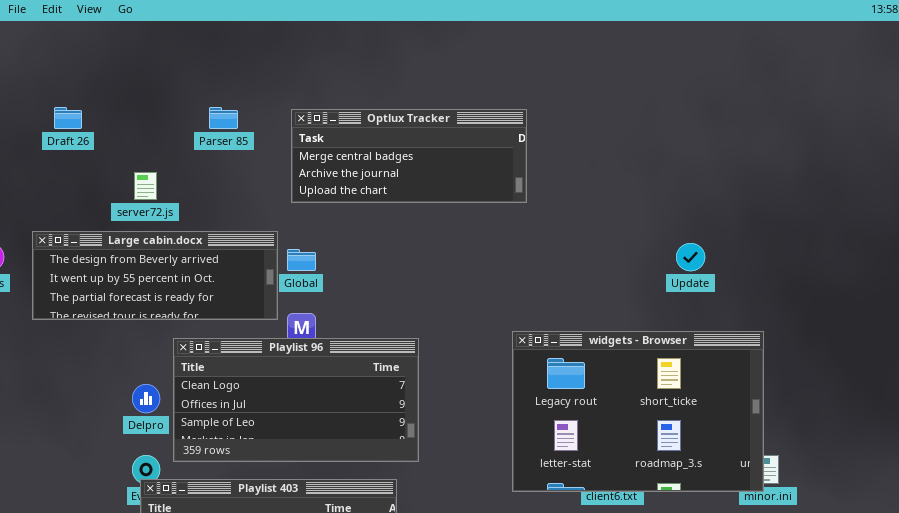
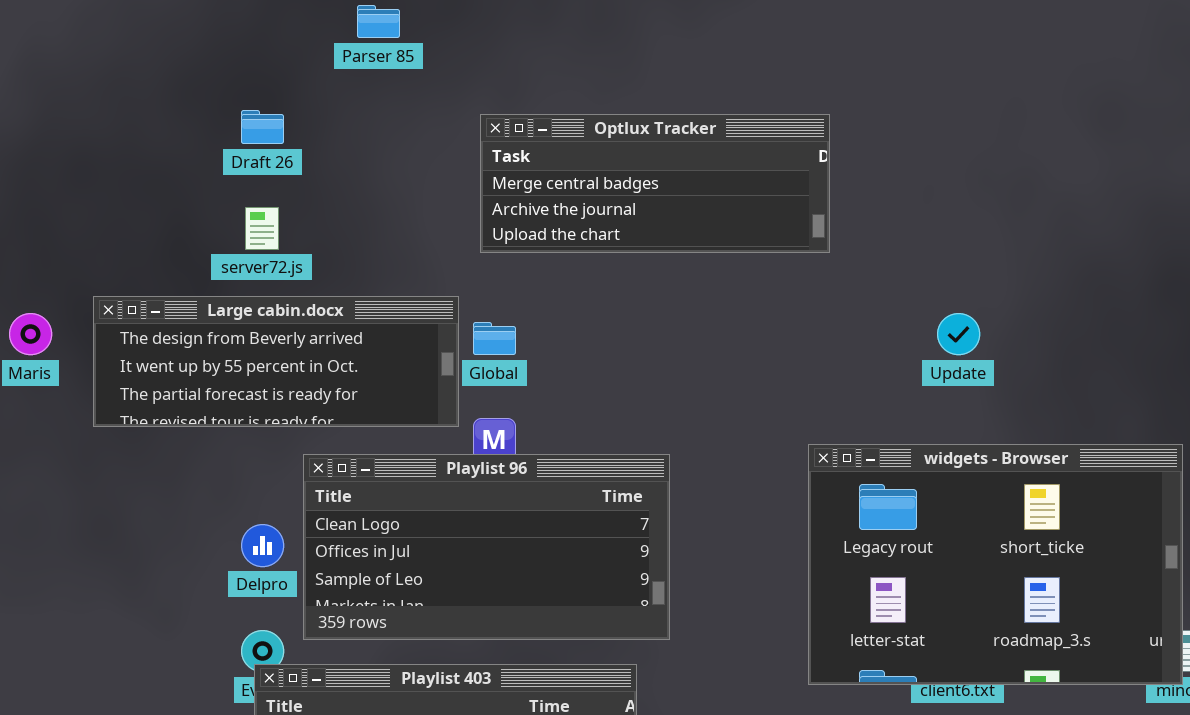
Draft 26: [54,107,82,129] -> [241,110,284,144], moved
Parser 85: [209,107,238,129] -> [357,5,400,38], moved
Update: [676,243,705,271] -> [937,313,980,355], moved

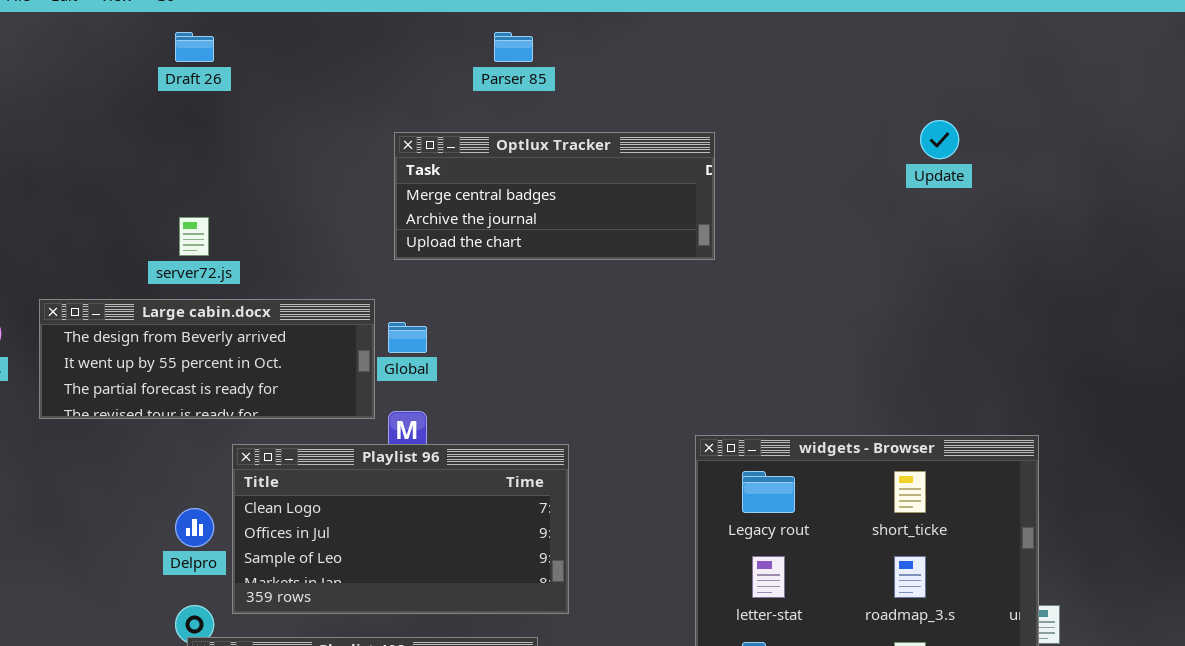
Parser 85: [357,5,400,38] -> [494,32,533,62], moved
Draft 26: [241,110,284,144] -> [175,32,214,62], moved
Update: [937,313,980,355] -> [920,120,959,159], moved

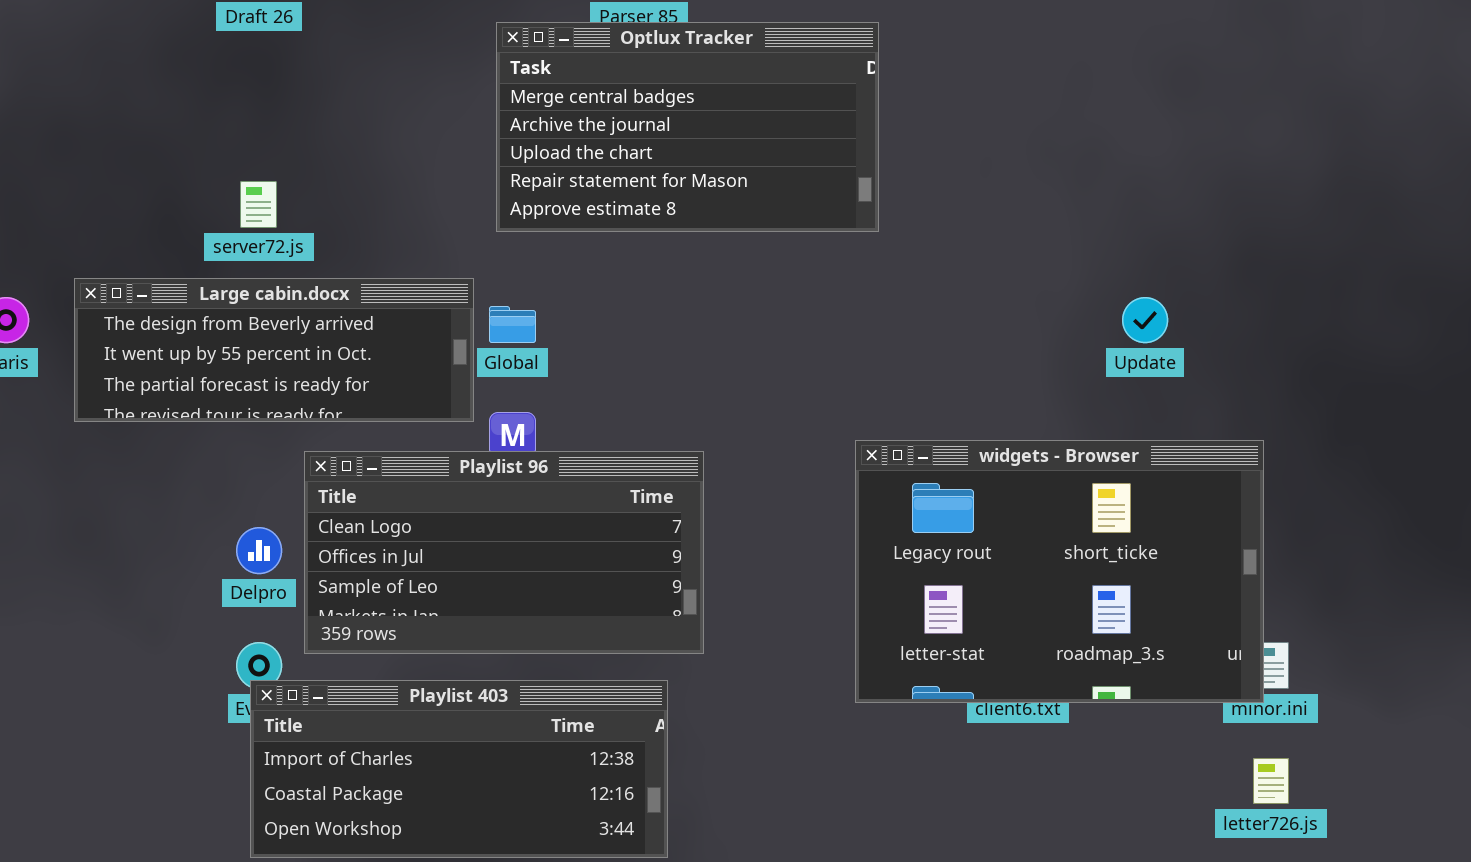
Update: [920,120,959,159] -> [1122,297,1168,343], moved
Optlux Tracker: [394,132,715,260] -> [496,22,879,232], resized

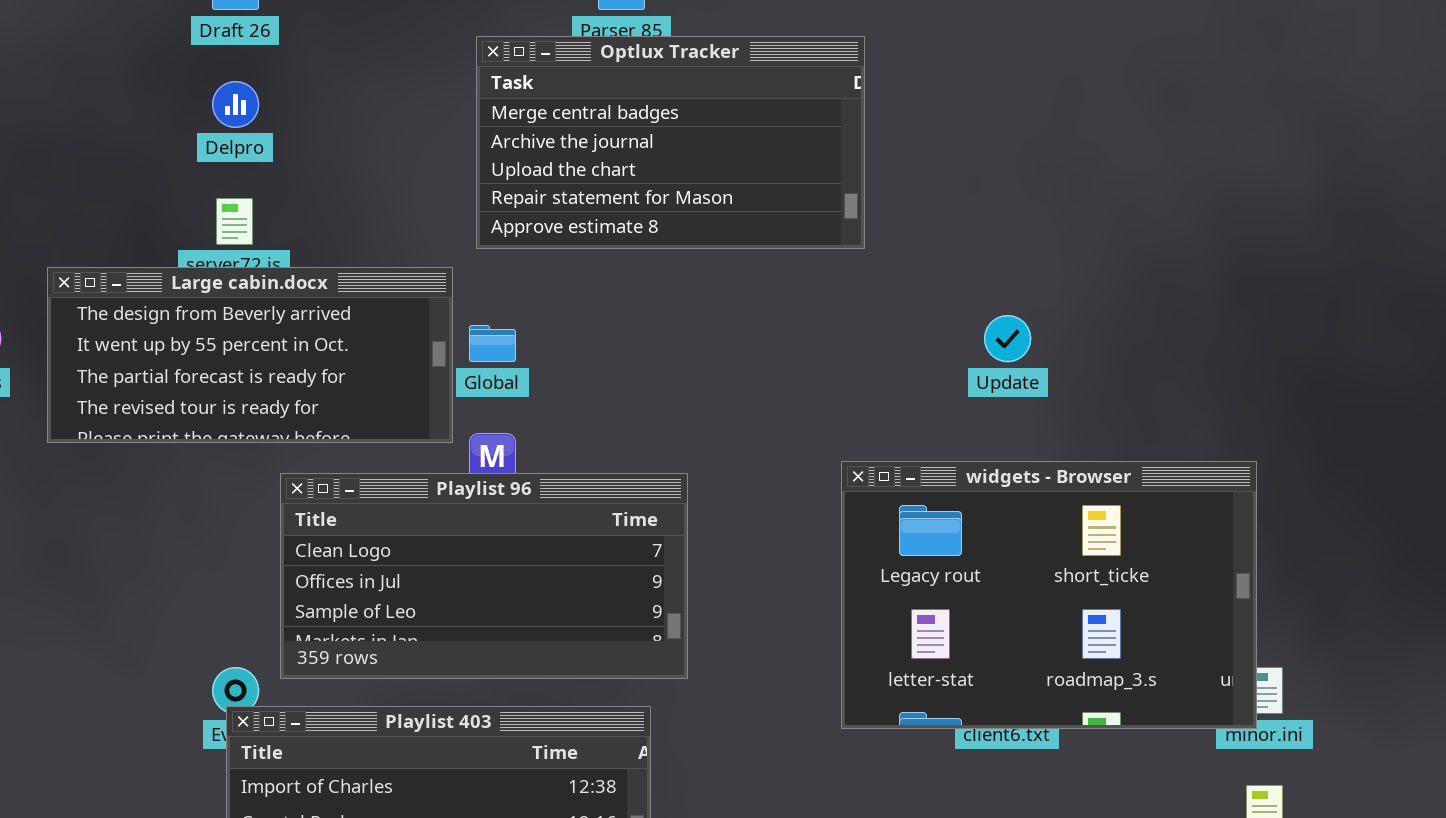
Large cabin.docx: [74,278,474,422] -> [47,267,453,443], resized
Update: [1122,297,1168,343] -> [984,315,1031,362], moved
Delpro: [236,527,282,574] -> [212,81,259,128], moved

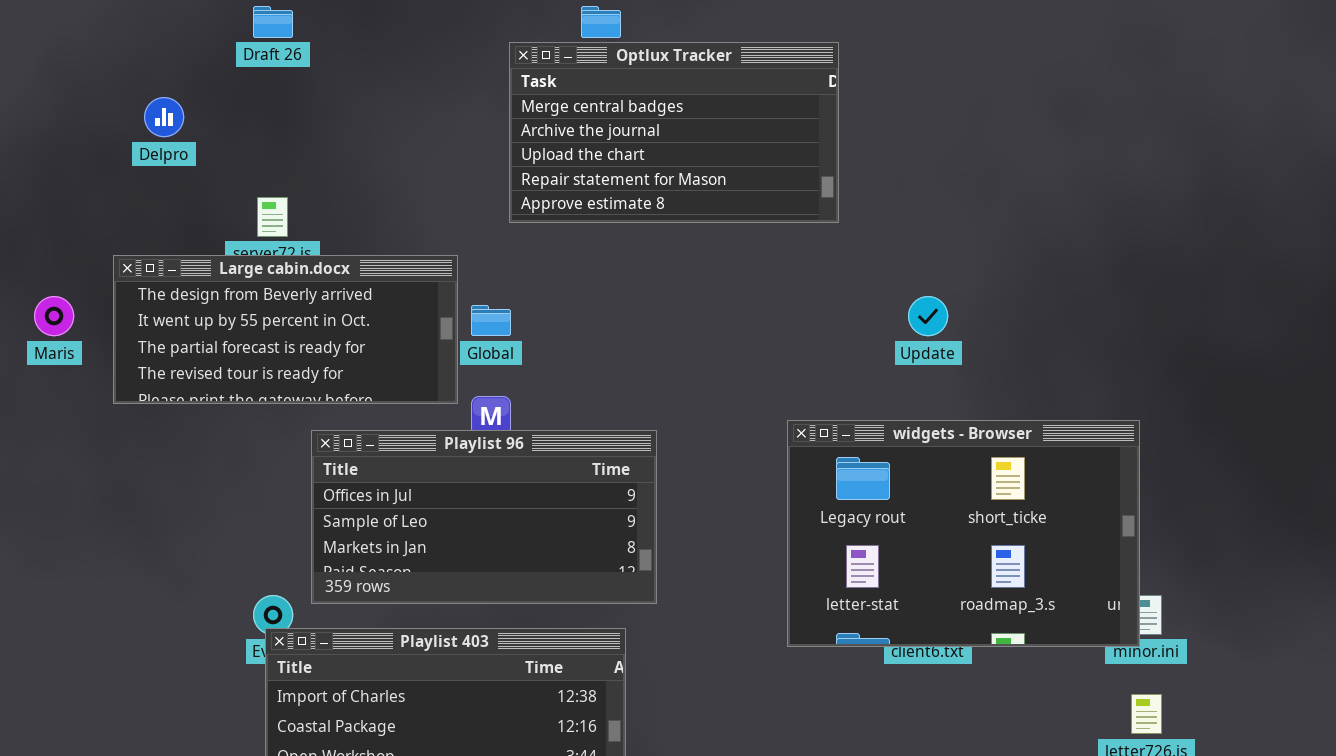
Optlux Tracker: [476,36,865,249] -> [509,42,839,223], moved
Delpro: [212,81,259,128] -> [144,97,184,137], moved
Playlist 96: [280,473,688,679] -> [311,430,657,604], scrolled down 1 row

